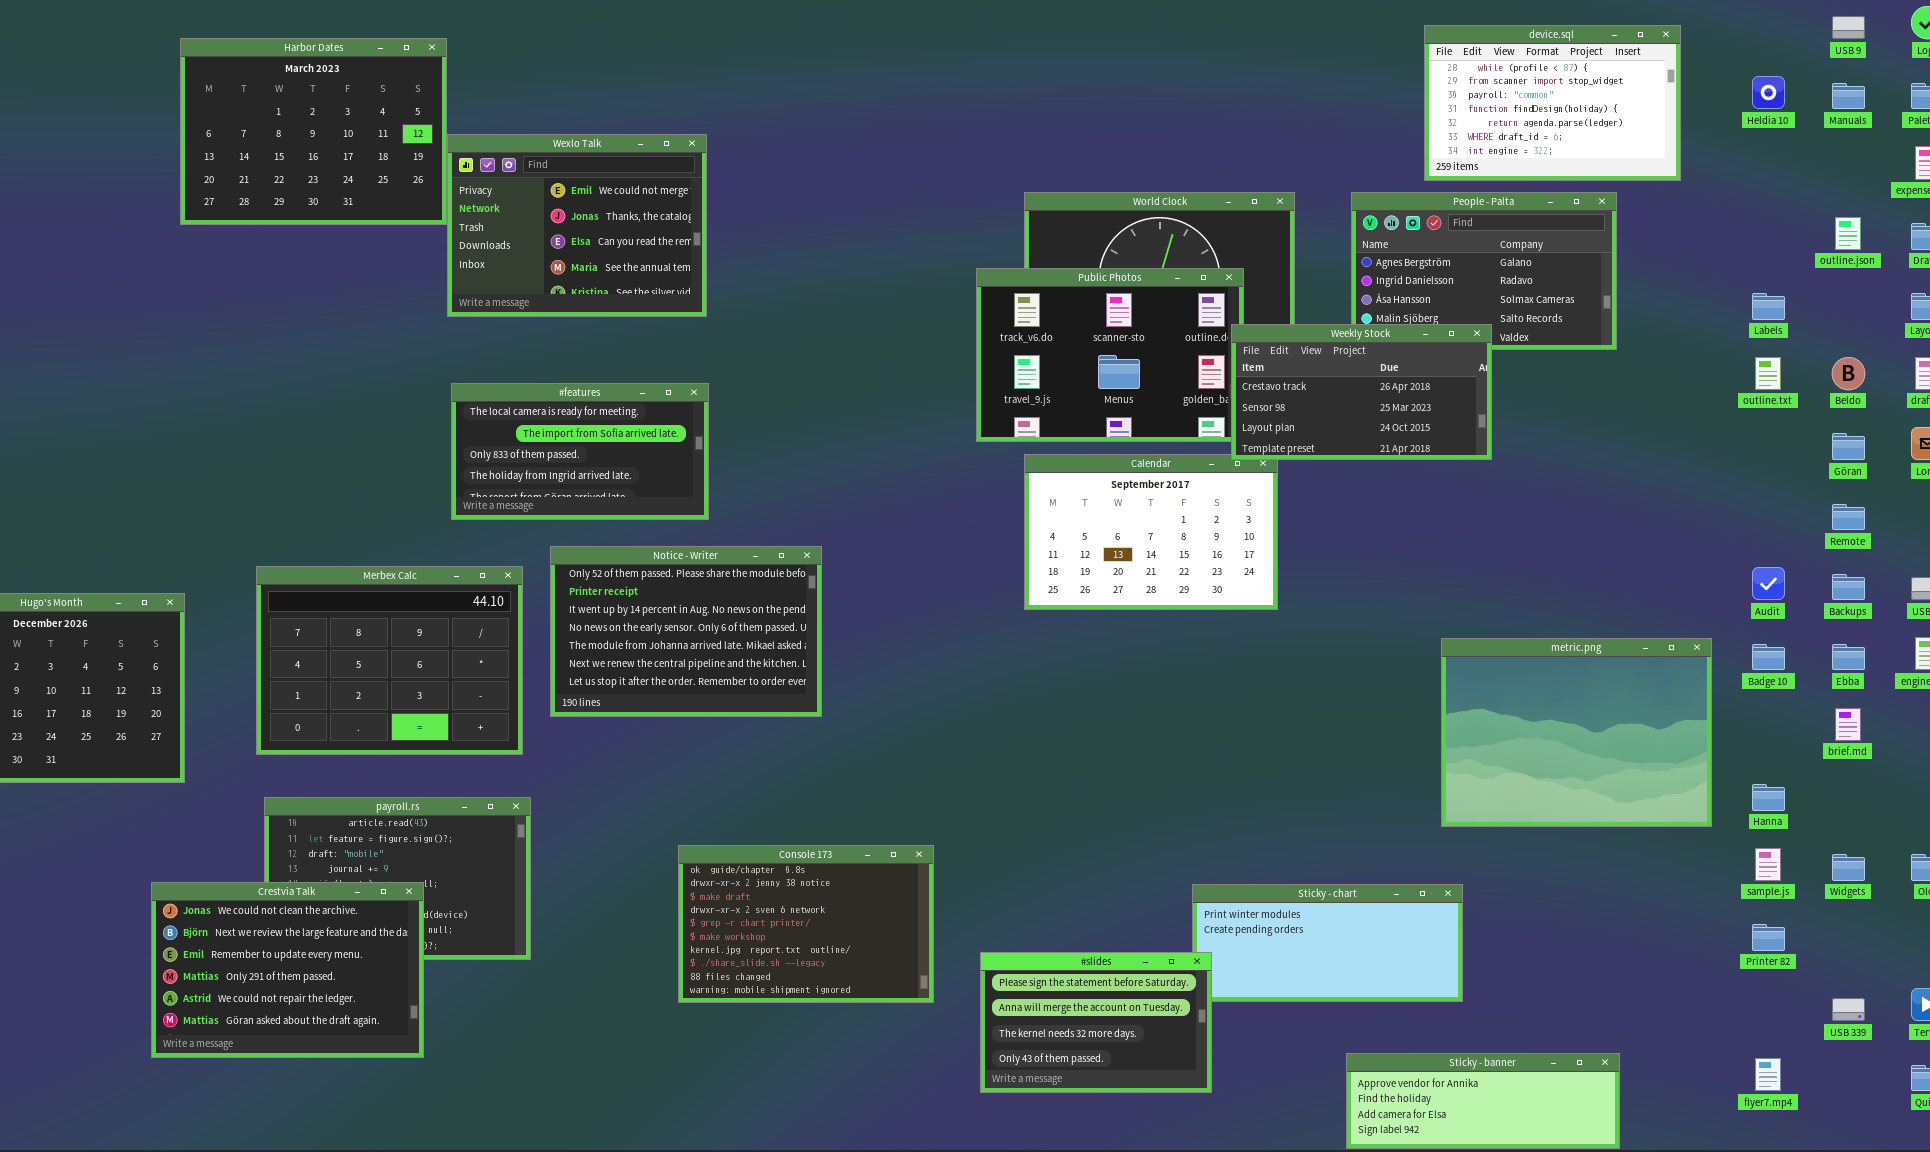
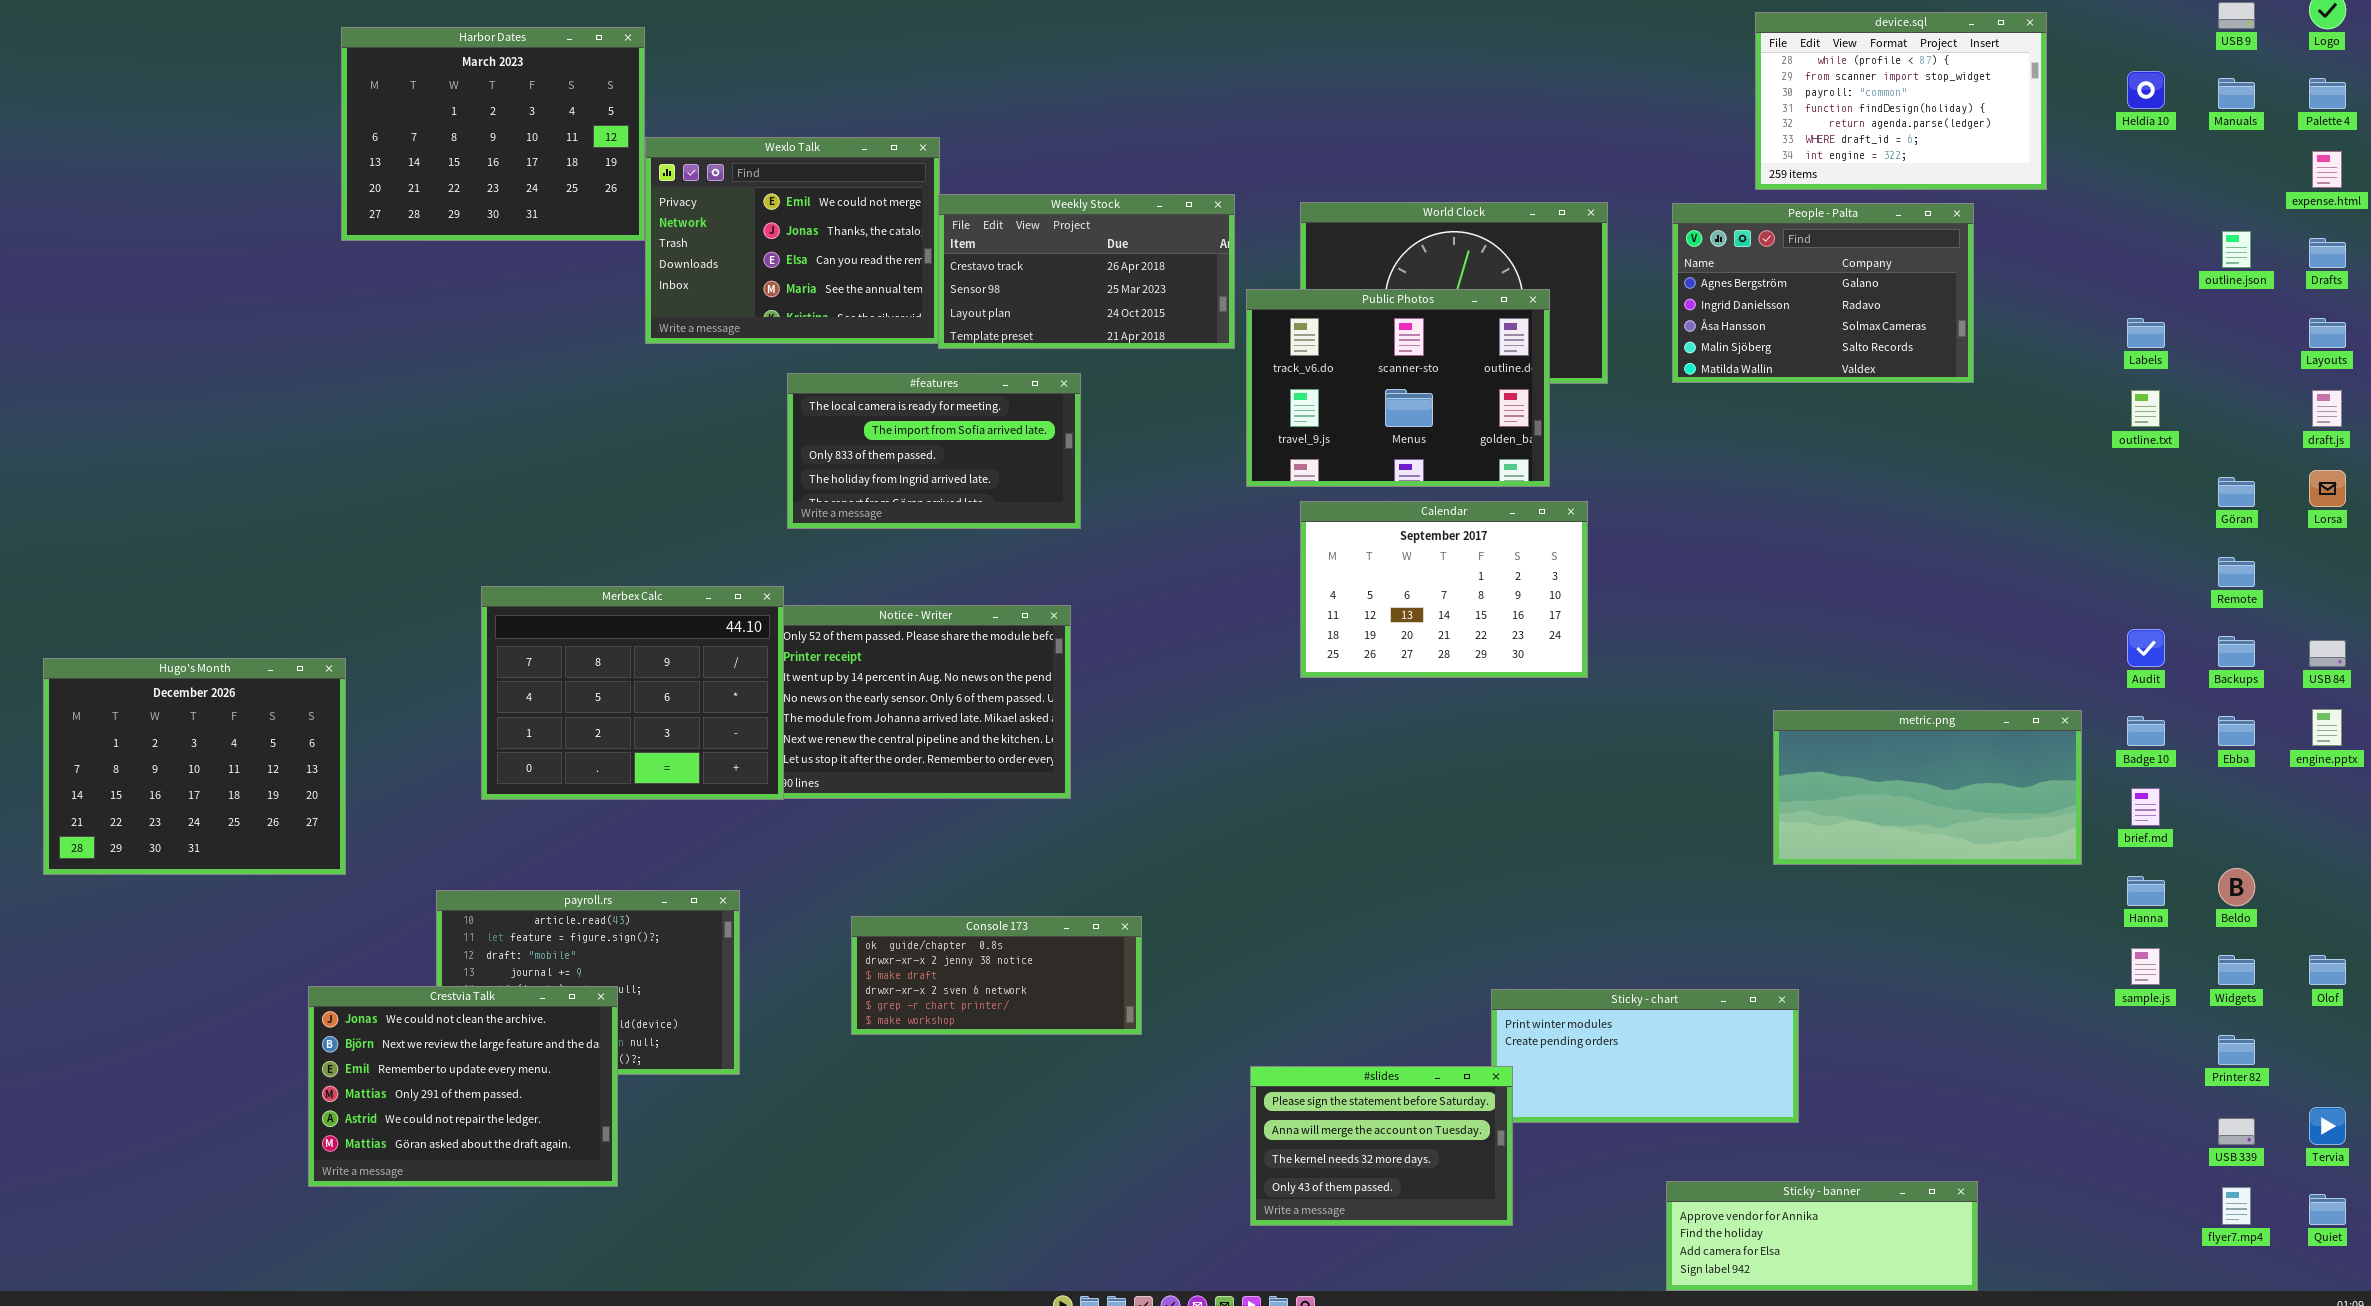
Weekly Stock: [1231,324,1492,460] -> [938,194,1235,349], moved
Beldo: [1832,357,1865,390] -> [2218,868,2255,906], moved
#features: [451,383,709,520] -> [787,373,1081,529], moved
Merbex Calc: [256,566,523,755] -> [481,586,784,800], moved
metric.png: [1441,638,1712,827] -> [1773,710,2082,865], resized
brief.md: [1835,708,1861,741] -> [2131,788,2160,826], moved
Console 173: [678,845,934,1003] -> [851,916,1142,1035], moved, resized
Printer 82: [1752,924,1785,951] -> [2218,1035,2255,1065], moved
flyer7.mp4: [1755,1058,1781,1091] -> [2222,1187,2251,1225], moved

